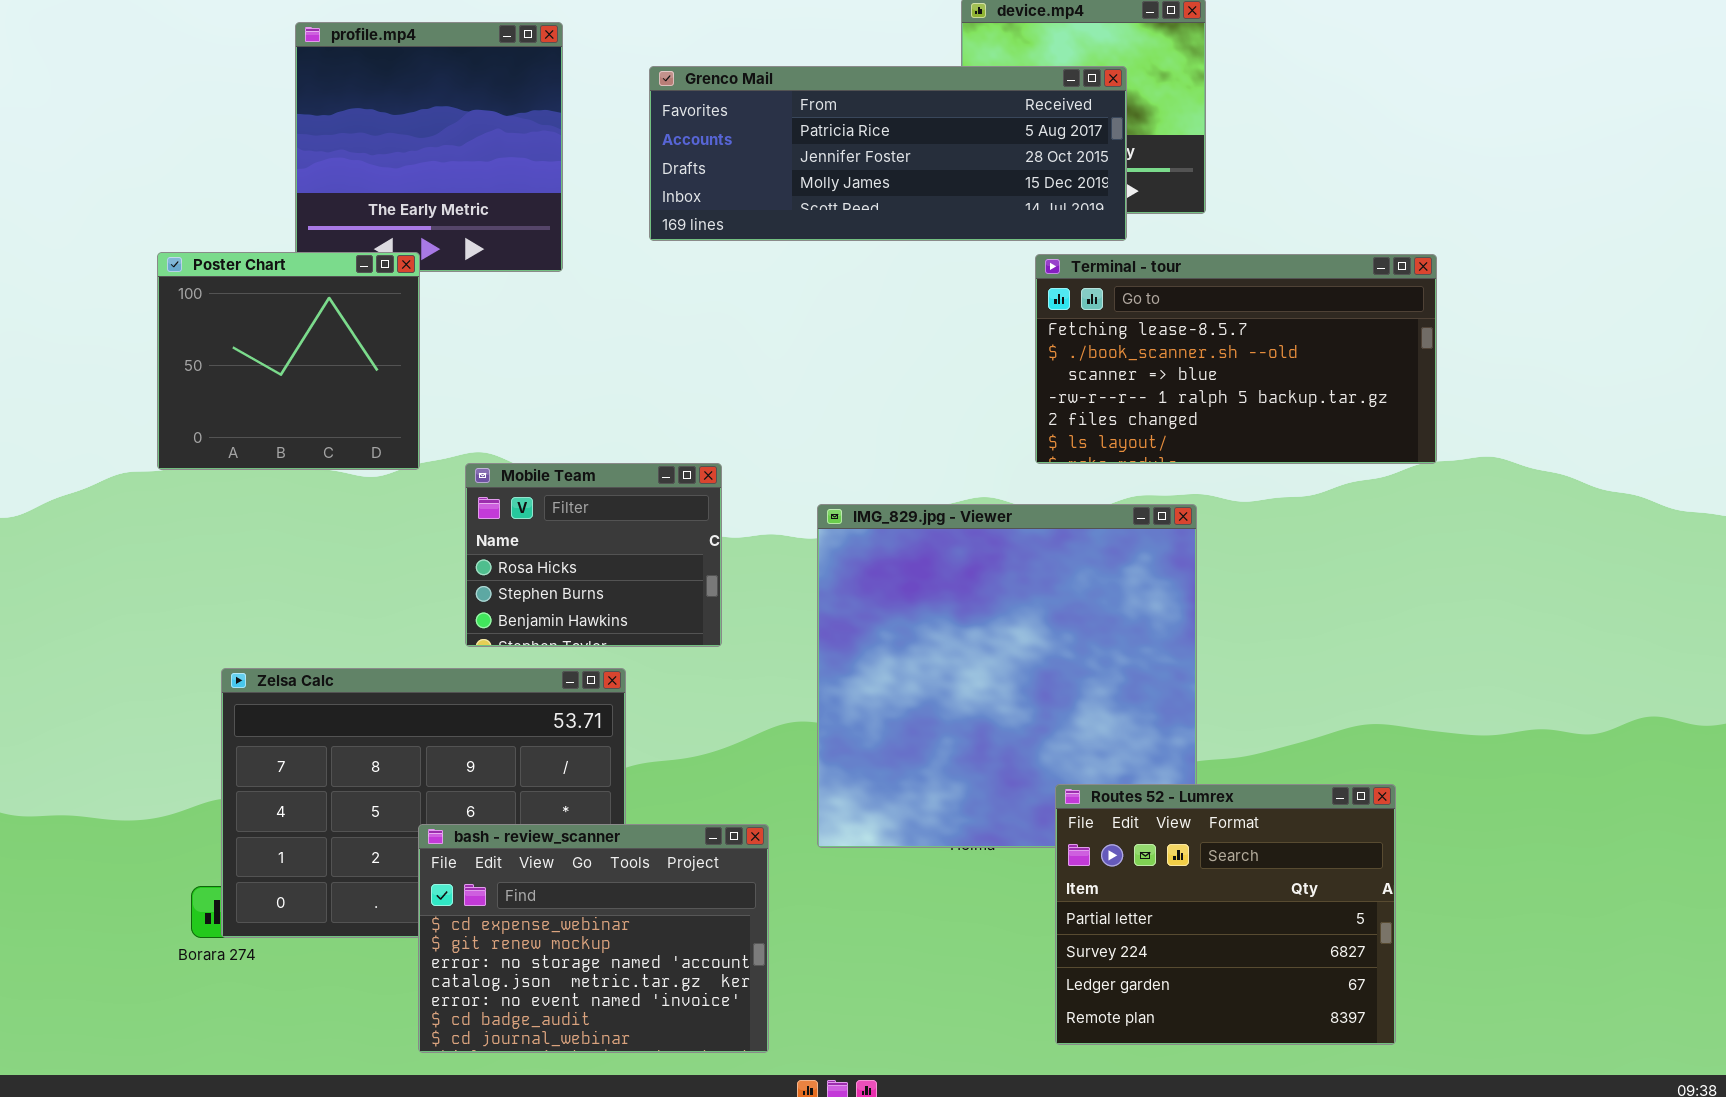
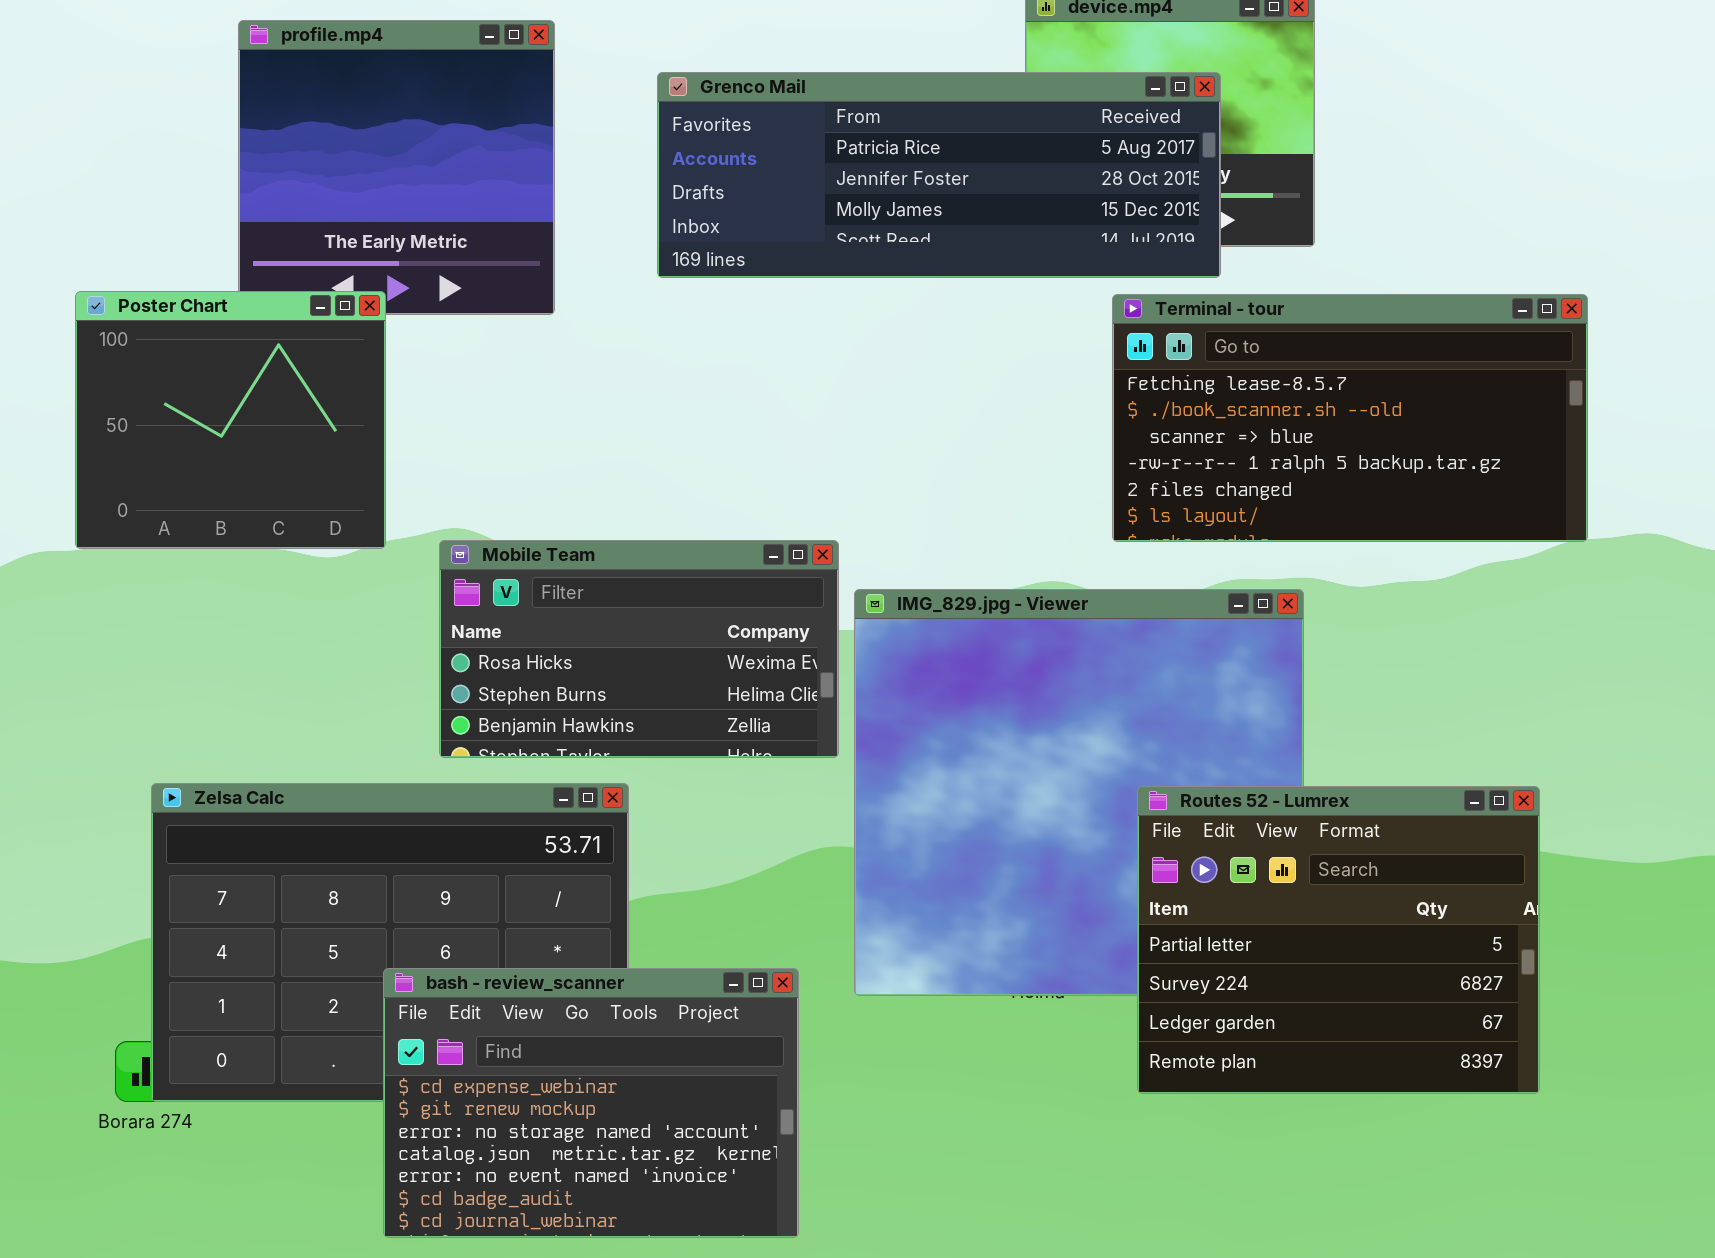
Mobile Team: [465,463,722,647] -> [439,540,839,758], resized
Routes 52 - Lumrex: [1055,784,1396,1045] -> [1137,786,1540,1094], moved

